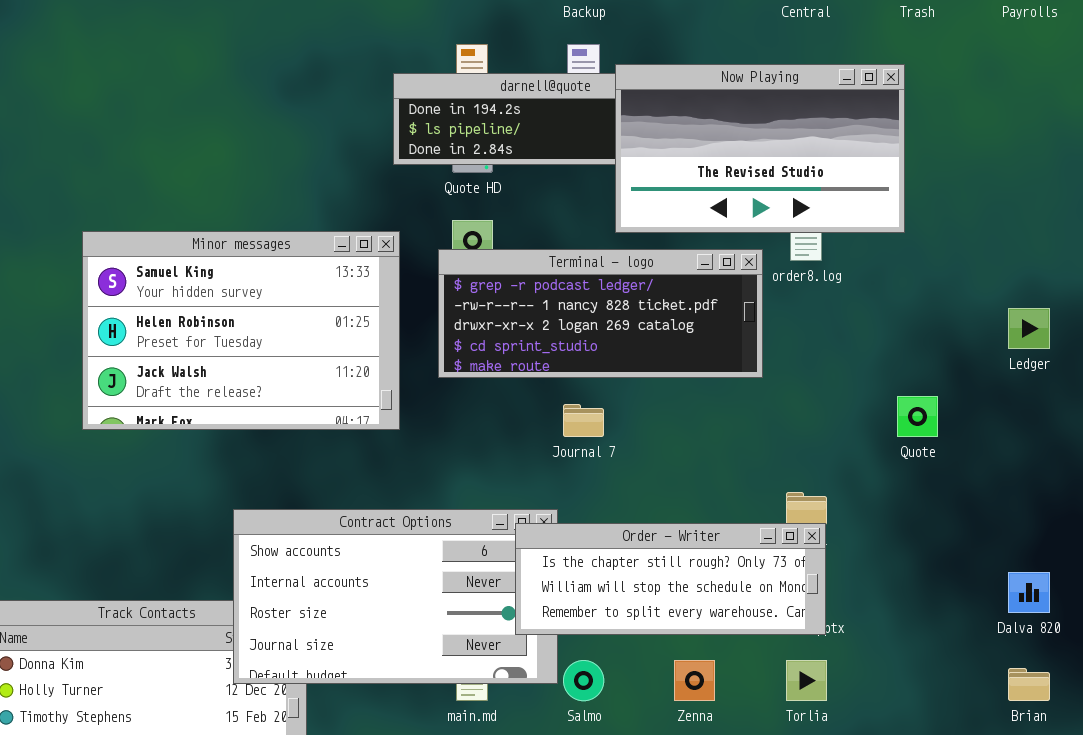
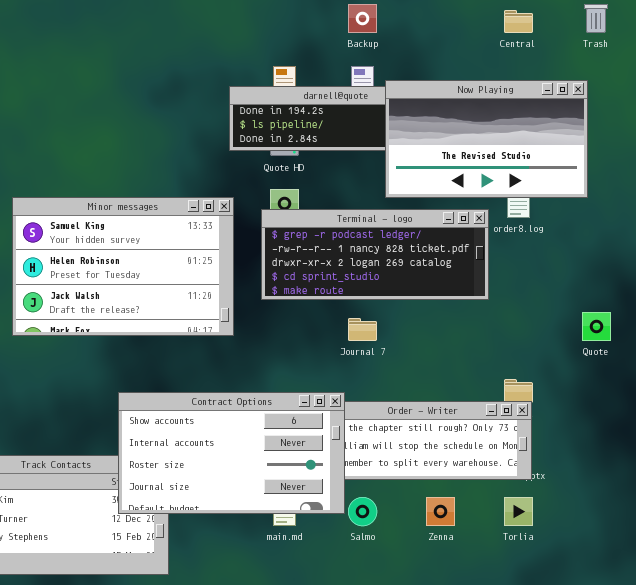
Contract Options: [233,509,558,684] -> [118,392,345,514], raised

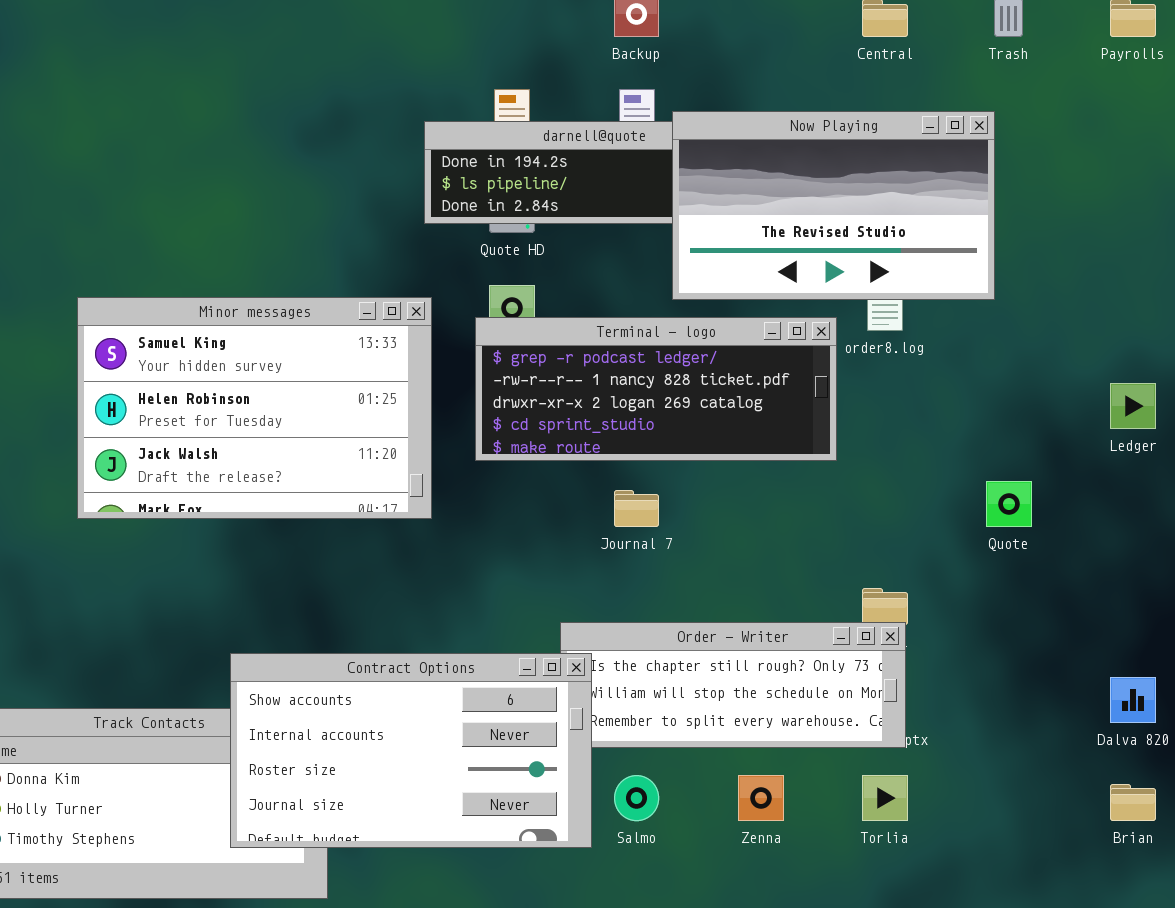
Contract Options: [118,392,345,514] -> [230,653,592,848], moved

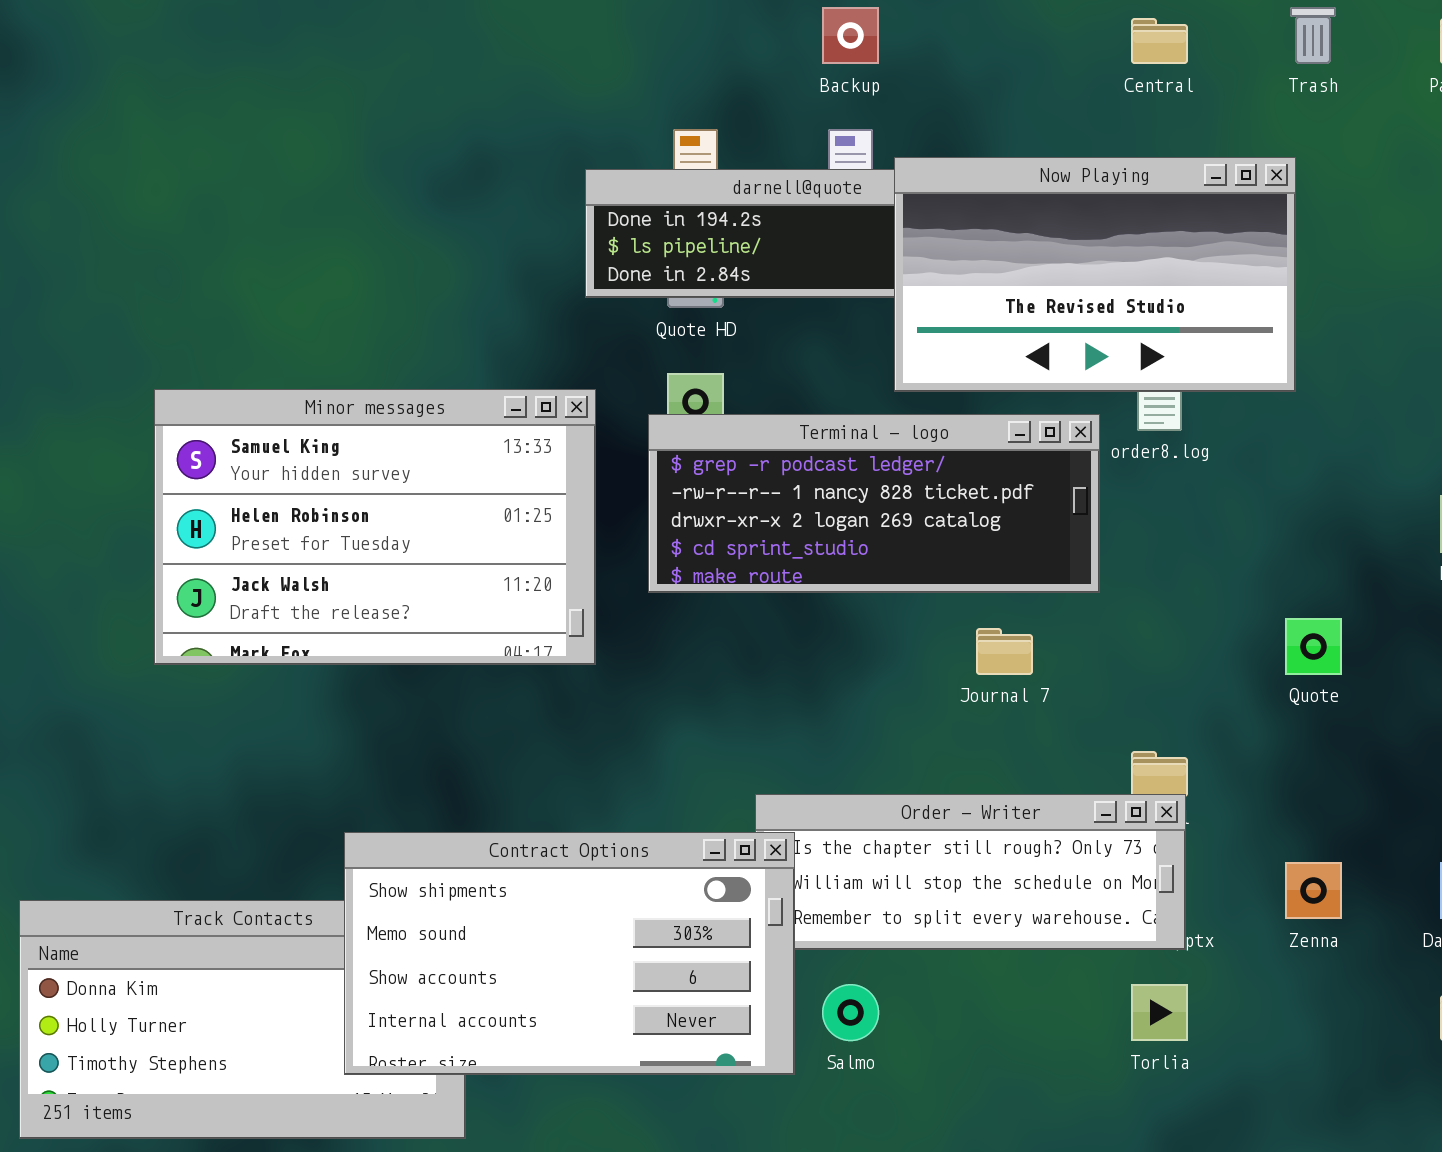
Journal 7: [614,490,659,527] -> [976,628,1033,675], moved
Contract Options: [230,653,592,848] -> [344,832,795,1075], scrolled up 2 rows
Zenna: [738,775,784,821] -> [1285,862,1342,919], moved

